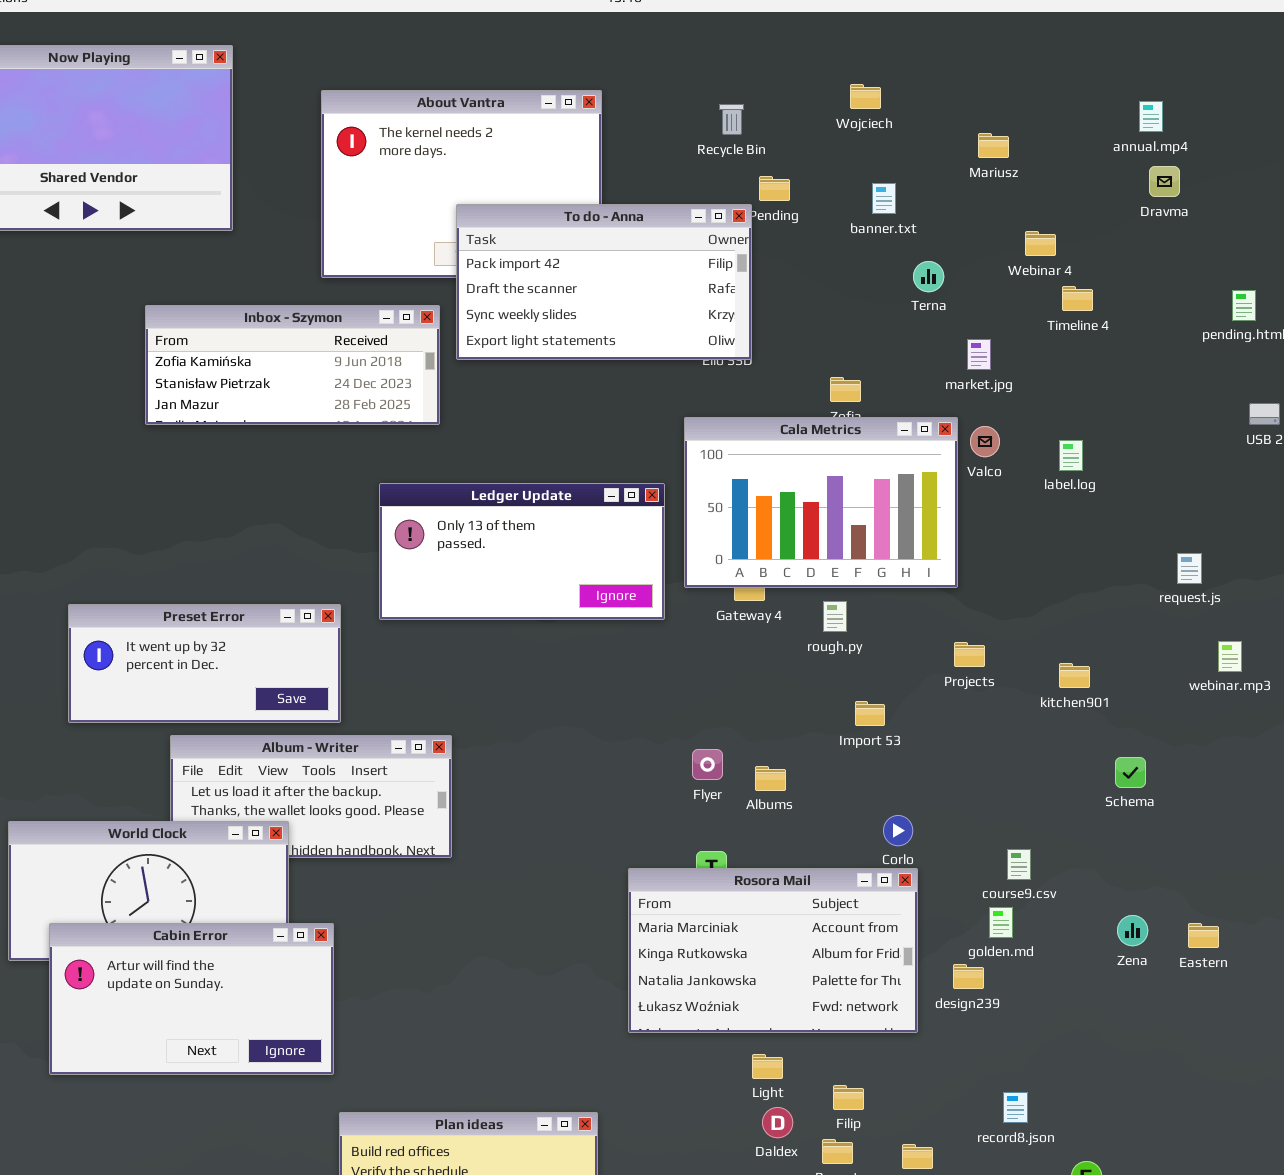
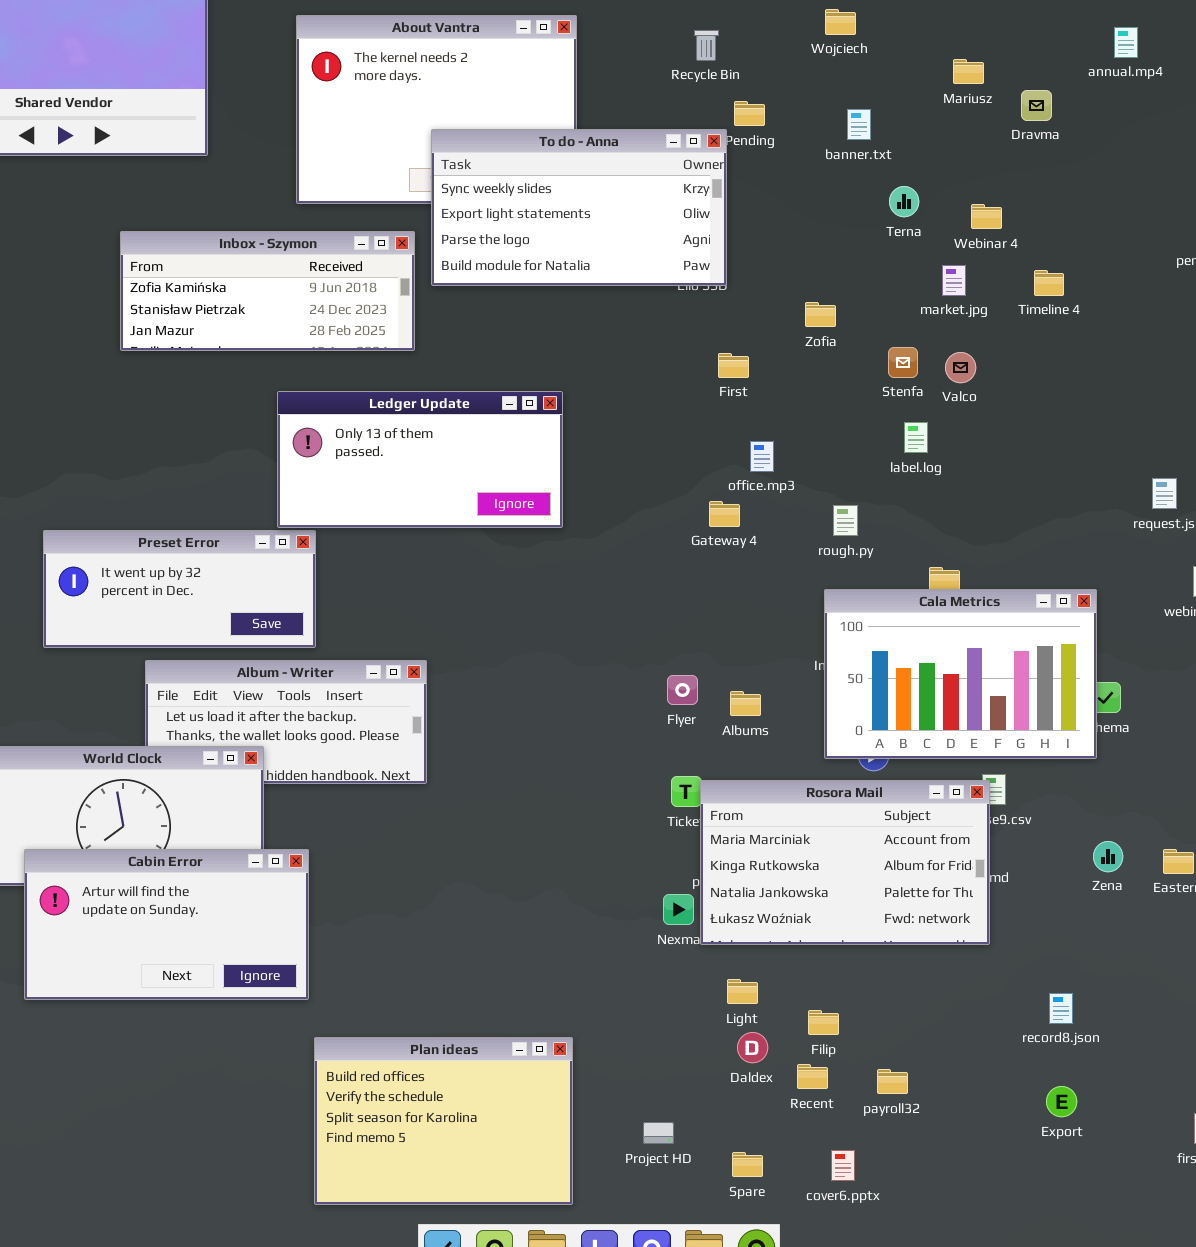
Dravma: [1149,166,1180,197] -> [1021,90,1052,121], moved
To do - Anna: [456,204,752,360] -> [431,129,727,286], scrolled down 2 rows
Webinar 4: [1025,231,1056,256] -> [971,204,1002,229], moved
Timeline 4: [1062,286,1093,311] -> [1034,270,1064,296], moved
Cala Metrics: [684,417,958,588] -> [824,589,1097,759], moved
label.log: [1059,440,1083,471] -> [904,422,928,453], moved
Ledger Update: [379,483,665,620] -> [277,391,563,528], moved
rough.py: [823,601,847,632] -> [833,505,858,536], moved
Rosora Mail: [628,868,918,1033] -> [700,780,990,945], moved
record8.json: [1003,1092,1028,1123] -> [1049,993,1073,1024], moved

